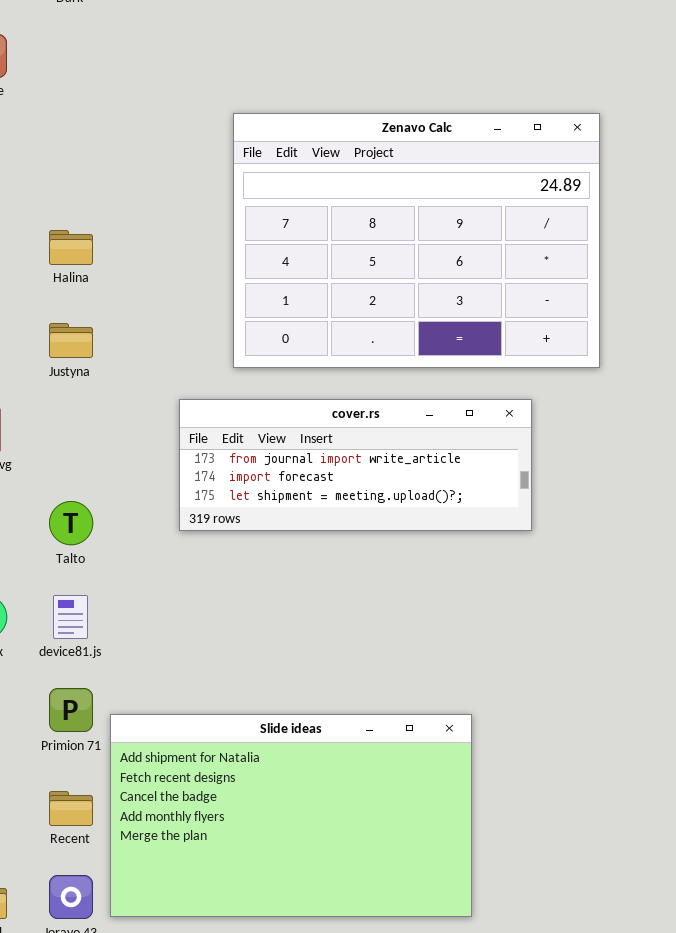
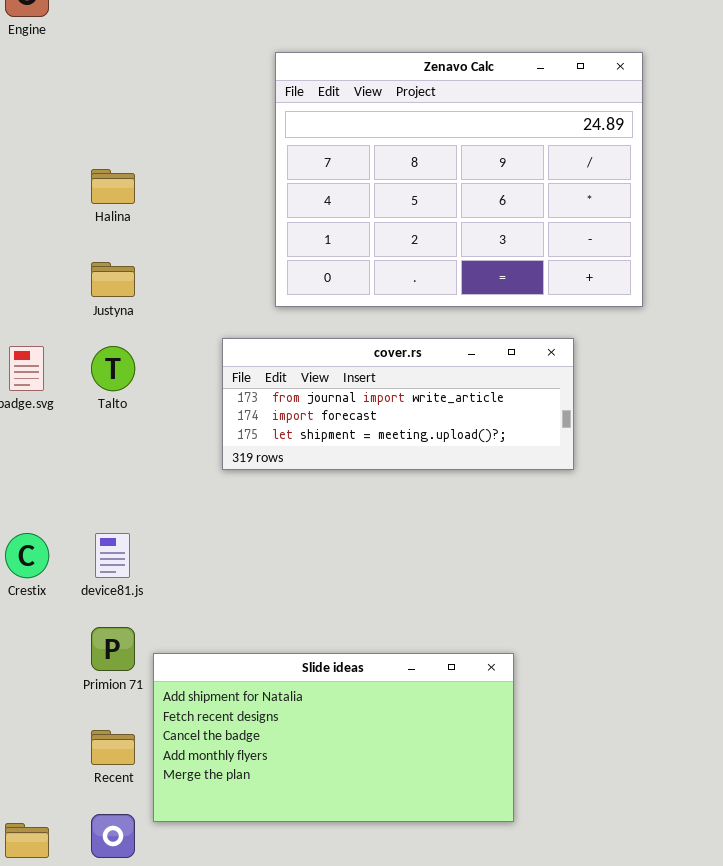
Talto: [49,501,93,545] -> [91,346,135,391], moved
Slide ideas: [110,714,472,917] -> [153,653,514,822], resized

